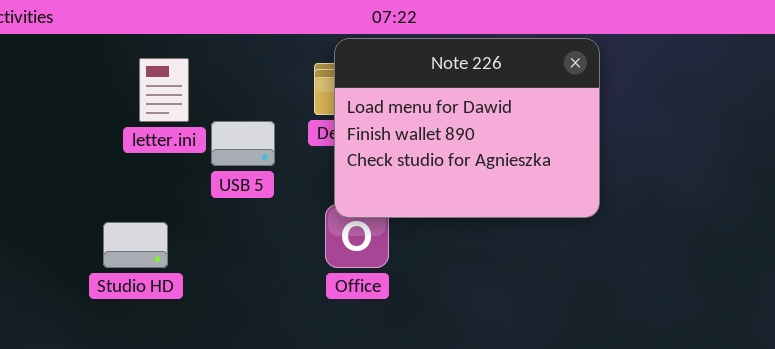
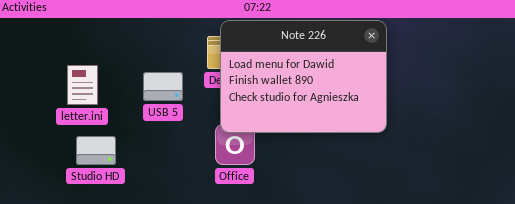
letter.ini: [139,58,189,122] -> [67,65,98,105], moved

